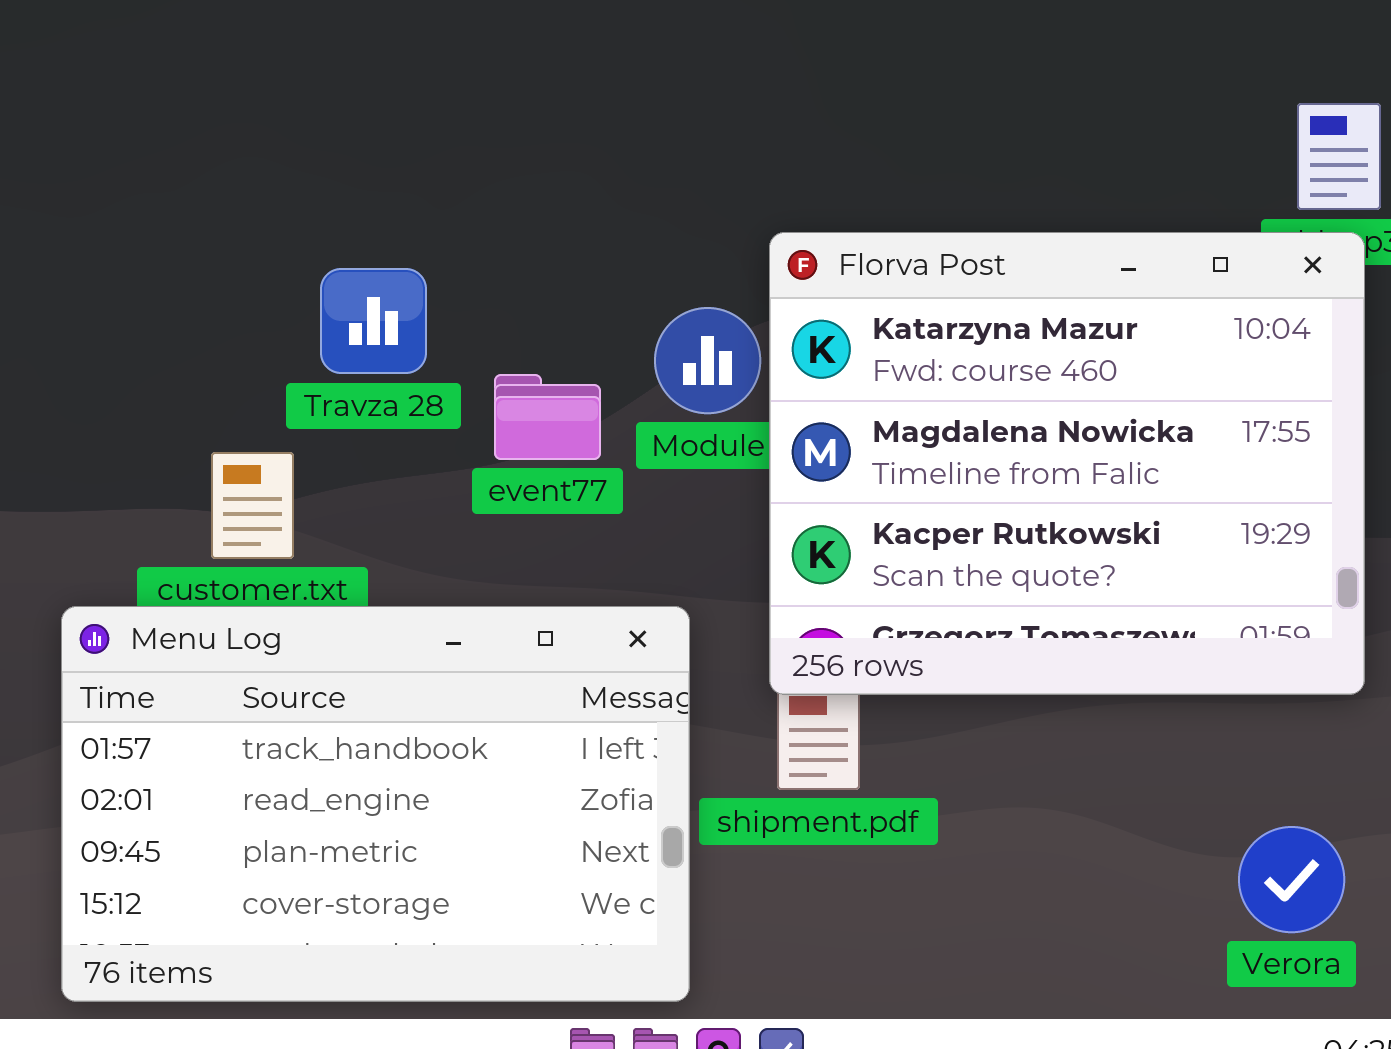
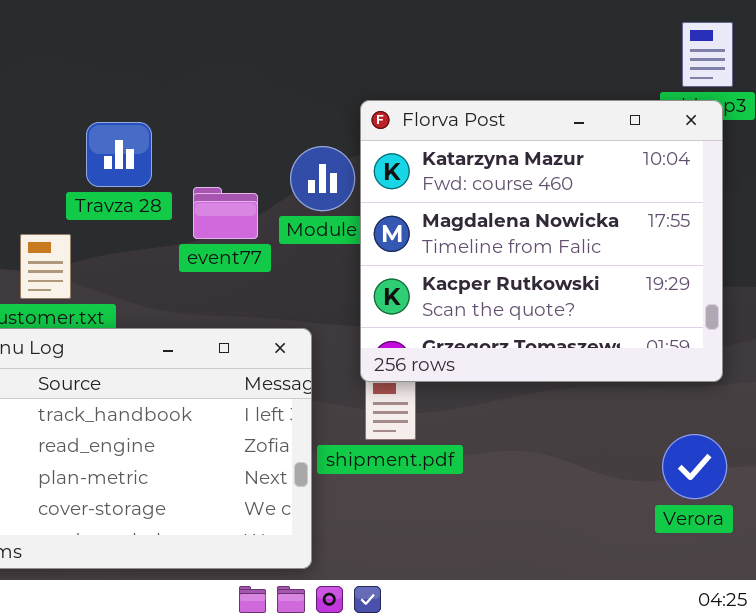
Verora: [1238,826,1345,933] -> [662,434,727,499], moved

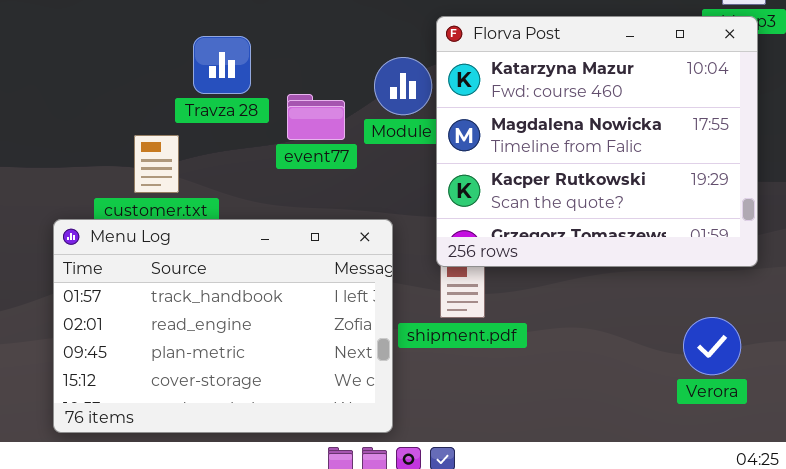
Verora: [662,434,727,499] -> [683,317,741,375], moved

